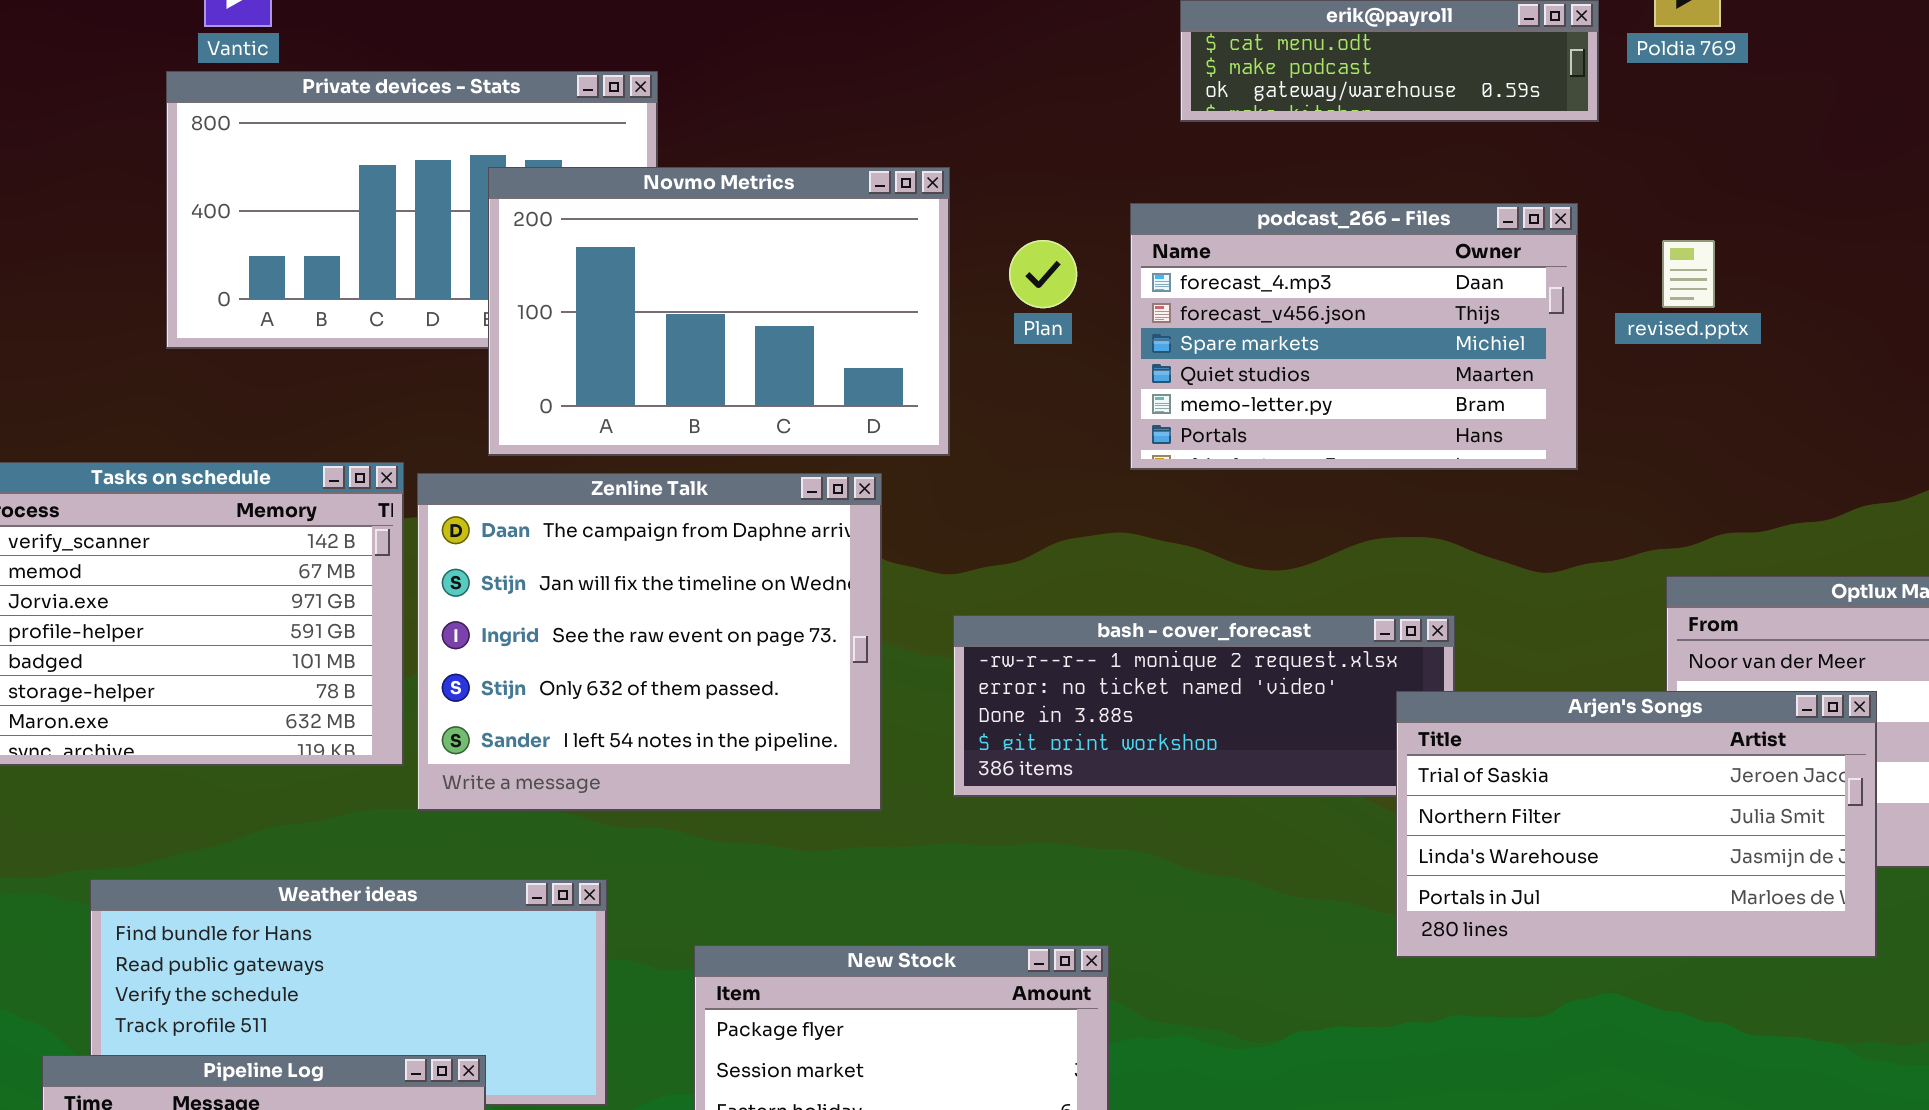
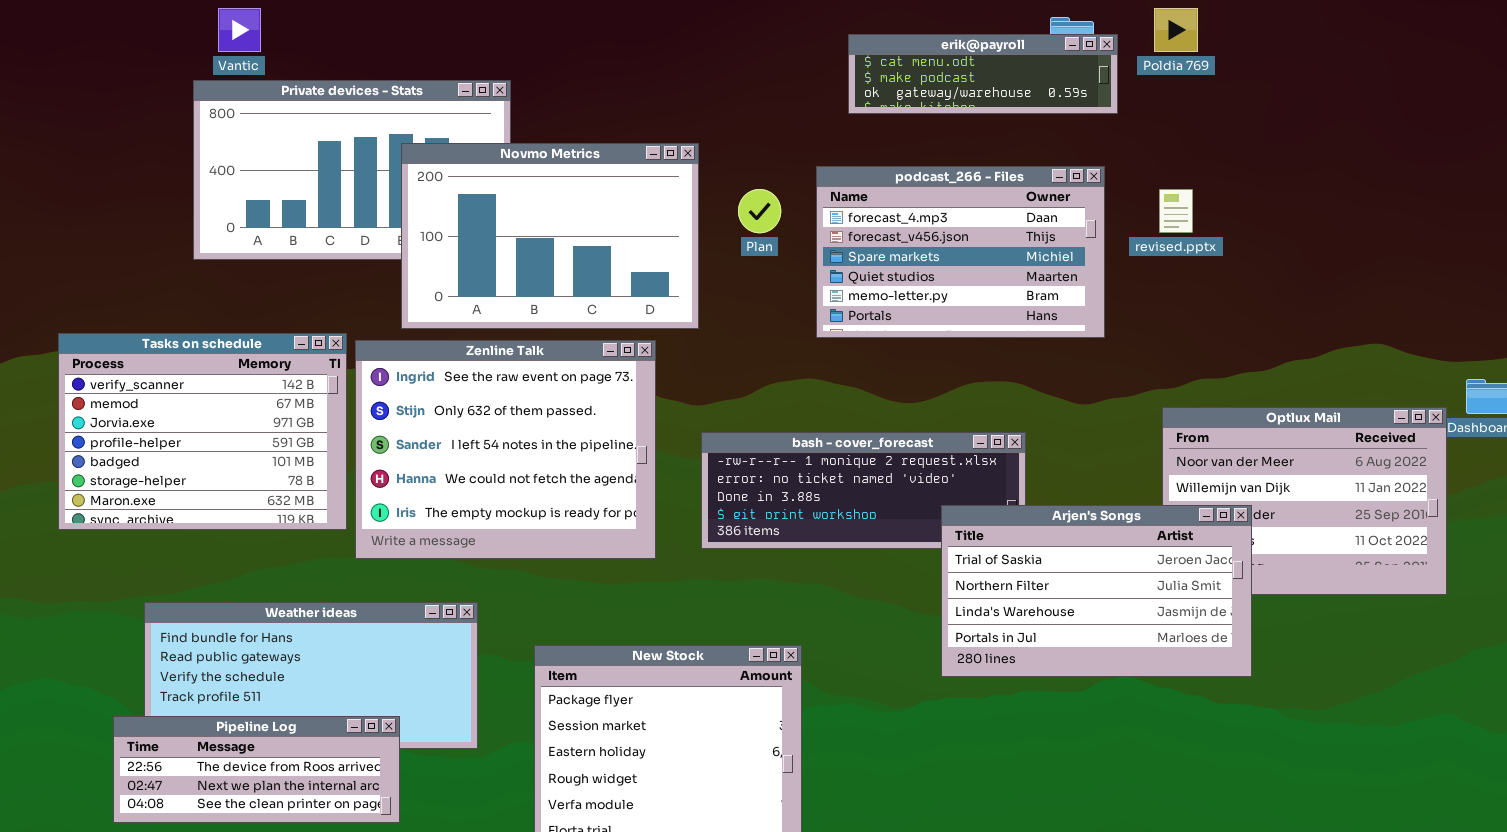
Zenline Talk: [417,473,882,811] -> [355,340,656,559], scrolled down 2 rows
Arjen's Songs: [1396,691,1877,958] -> [941,505,1252,677], moved

